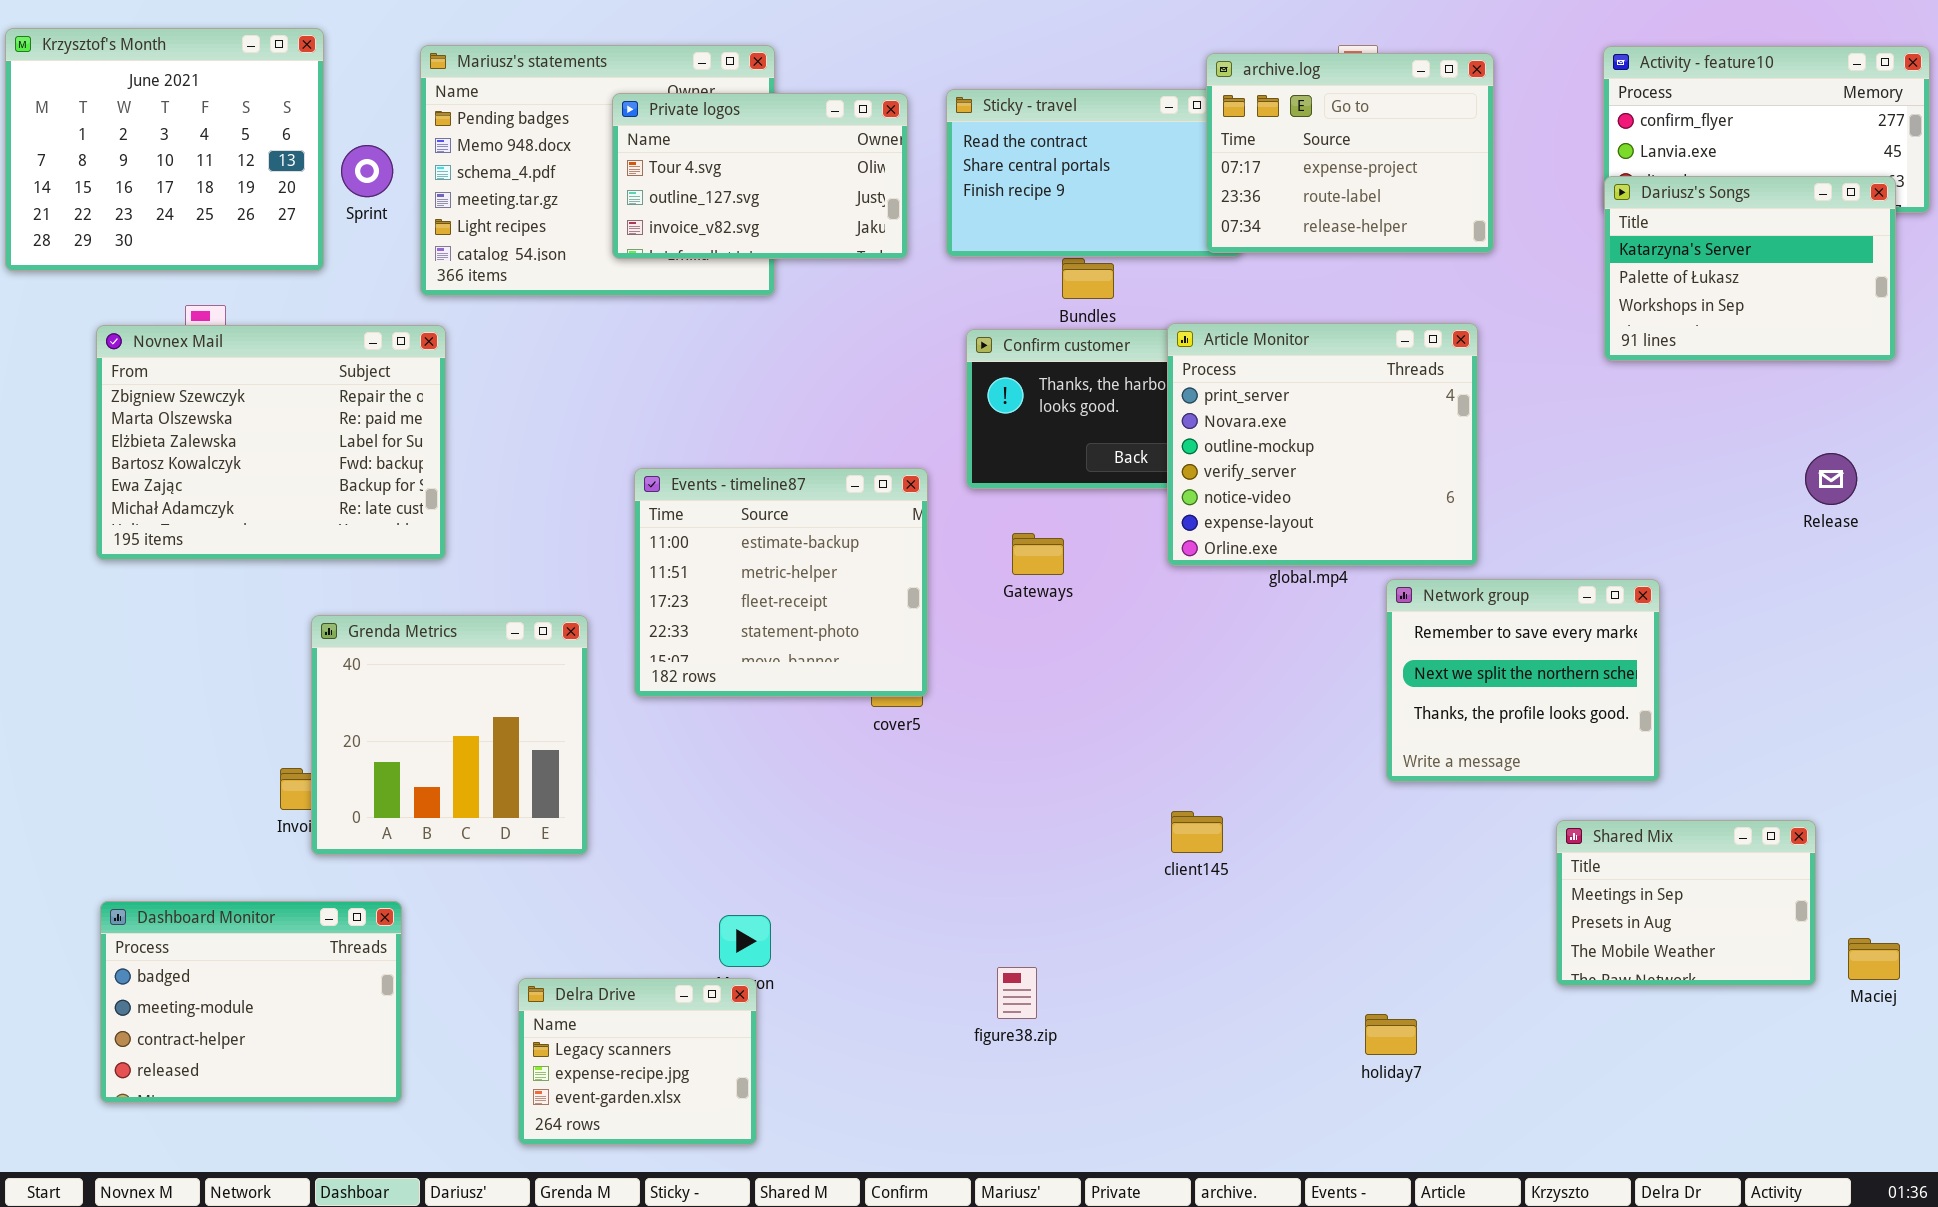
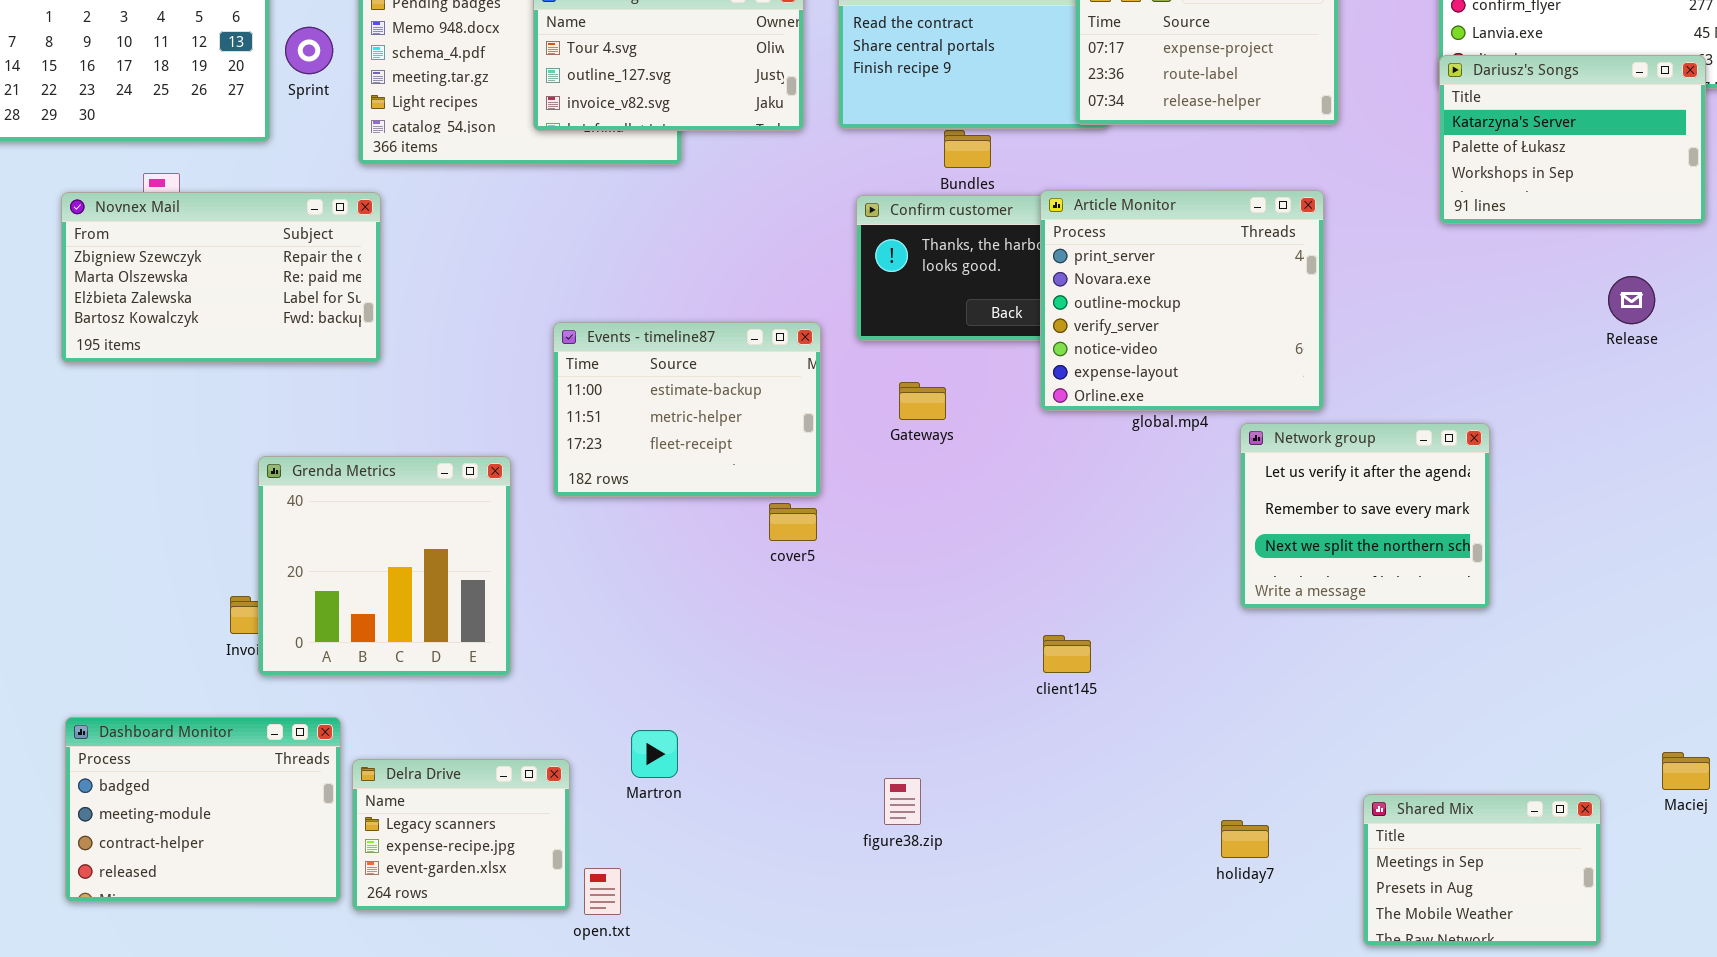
Novnex Mail: [96,325,446,560] -> [61,192,381,363], resized
Release: [1805,453,1857,505] -> [1608,276,1655,324], moved
Events - timeline87: [634,468,928,697] -> [553,322,821,497], resized
Network group: [1386,579,1660,782] -> [1240,423,1490,609], scrolled up 1 row
Shared Mix: [1556,820,1816,986] -> [1363,794,1601,946], moved
Delra Drive: [518,978,757,1145] -> [352,759,570,911], moved

